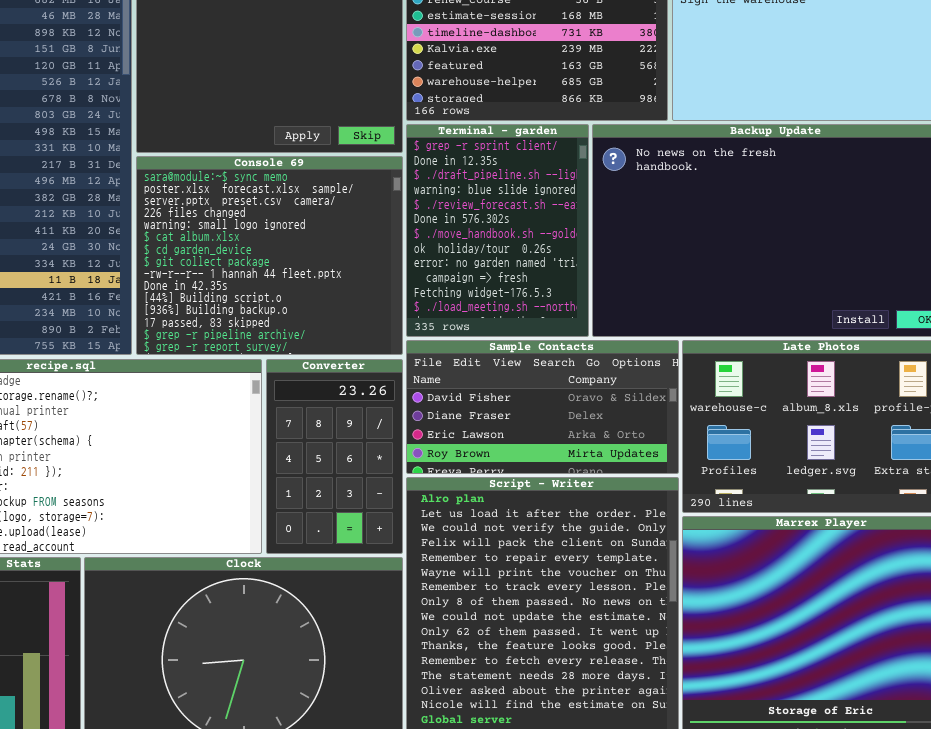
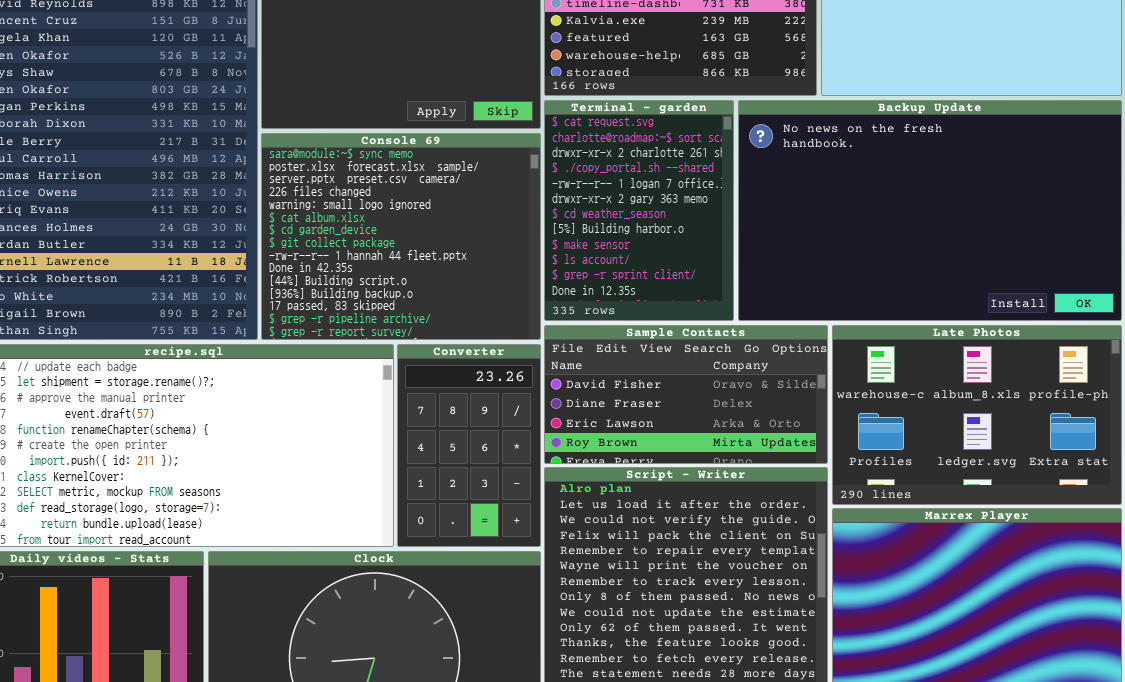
Terminal - garden: [406,124,589,337] -> [544,100,734,321], scrolled up 10 rows

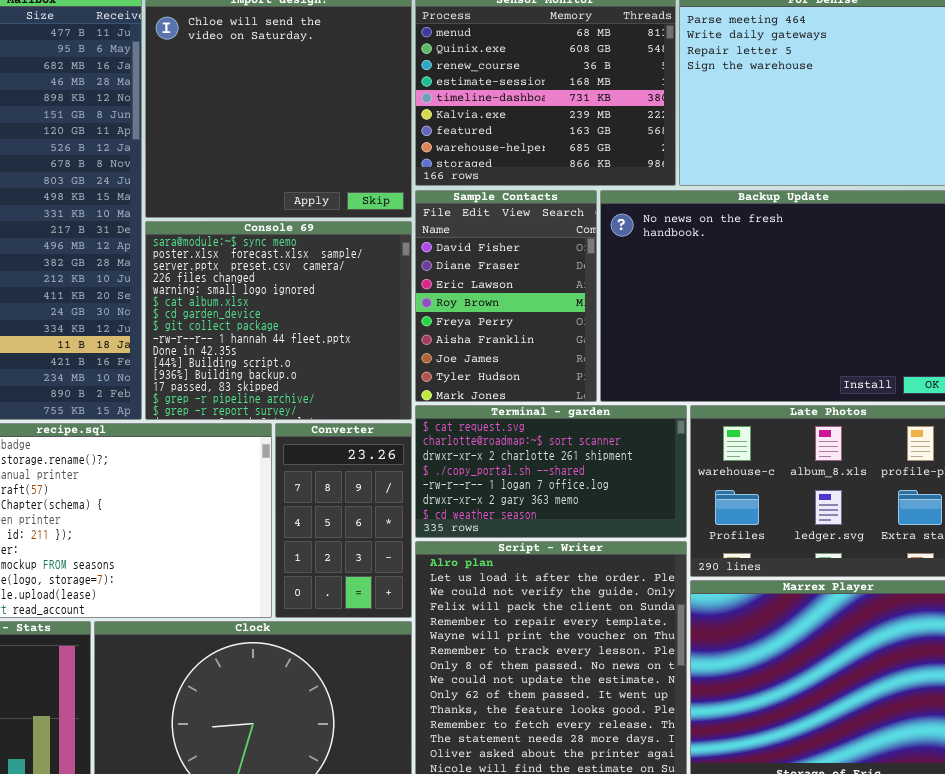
Terminal - garden: [544,100,734,321] -> [415,405,687,538], moved, resized
Sample Contacts: [544,325,828,464] -> [415,190,597,402], moved, resized

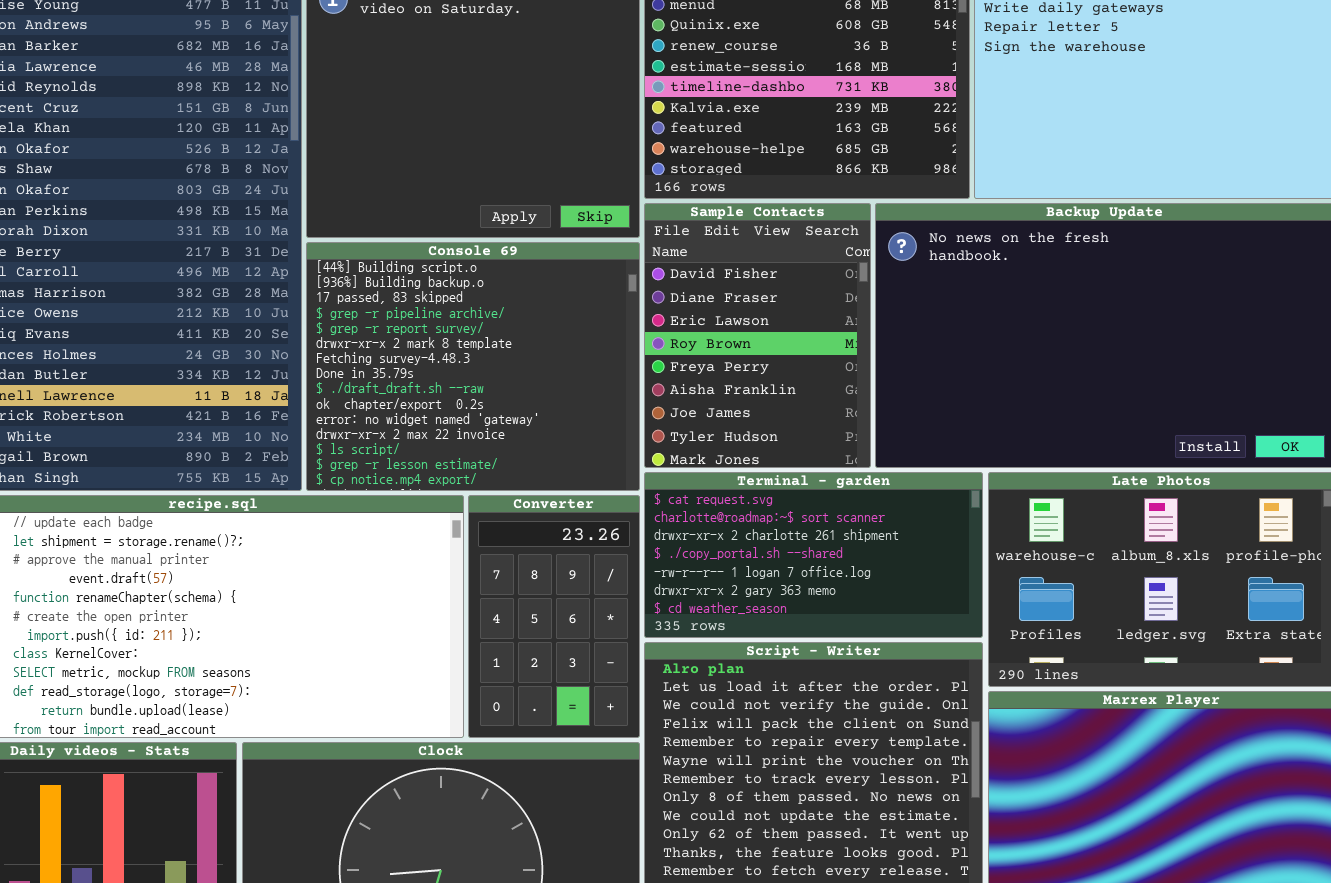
Console 69: [145,221,412,420] -> [306,242,640,491], scrolled down 10 rows

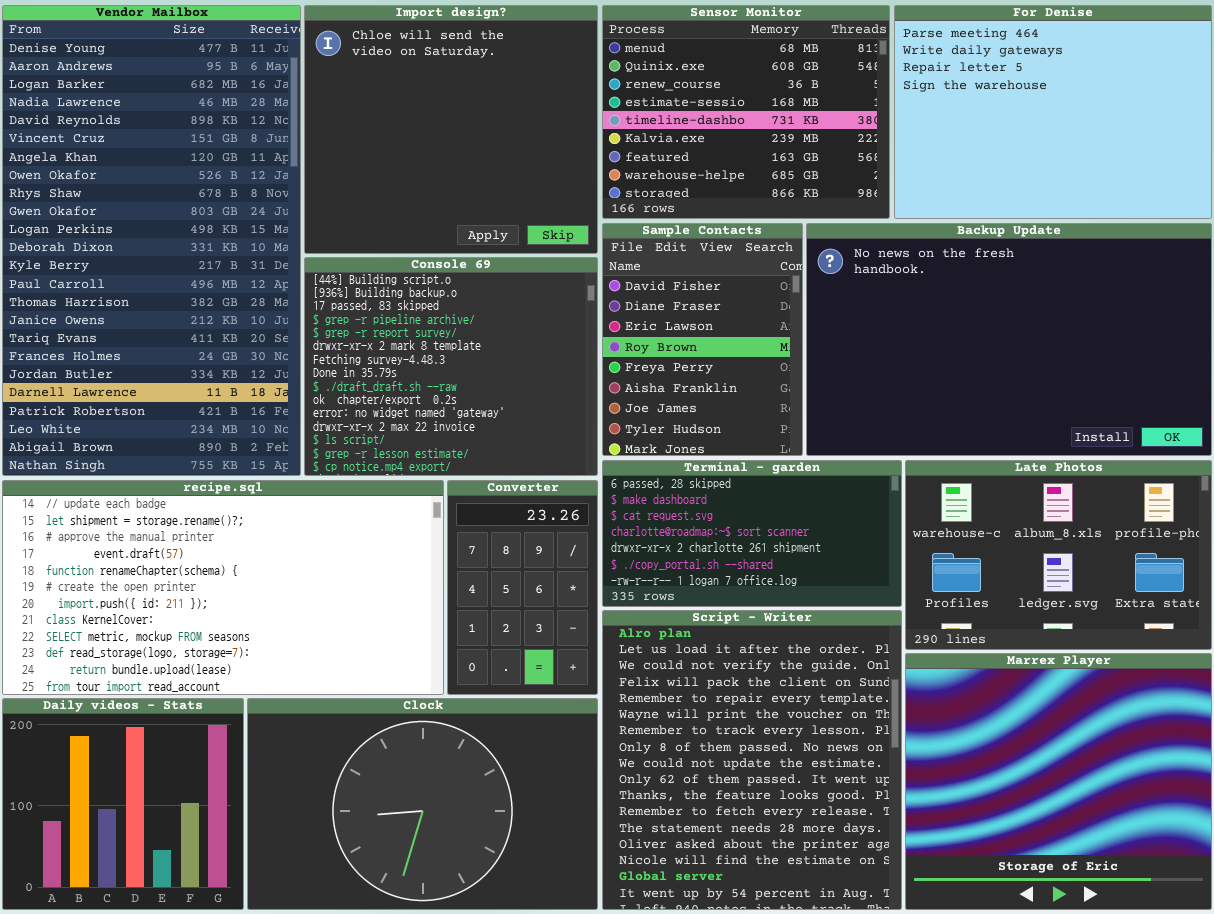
Terminal - garden: [644,472,983,638] -> [602,460,902,607], scrolled up 2 rows

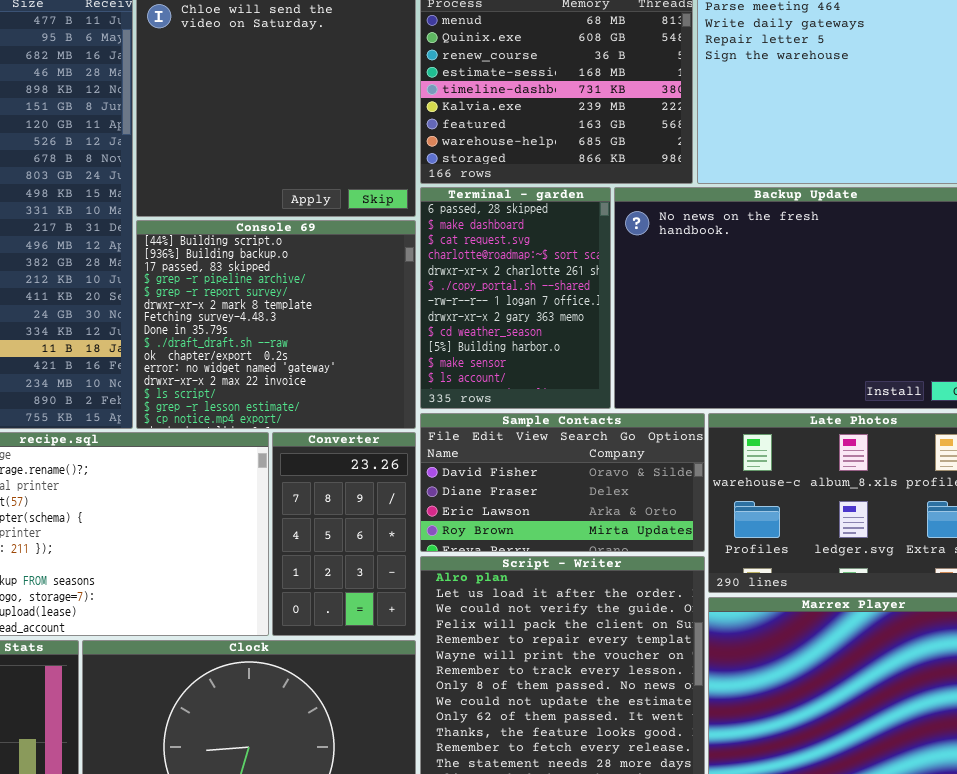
Sample Contacts: [602,223,803,456] -> [420,413,705,552], moved, resized
Terminal - garden: [602,460,902,607] -> [420,187,611,409], moved, resized

